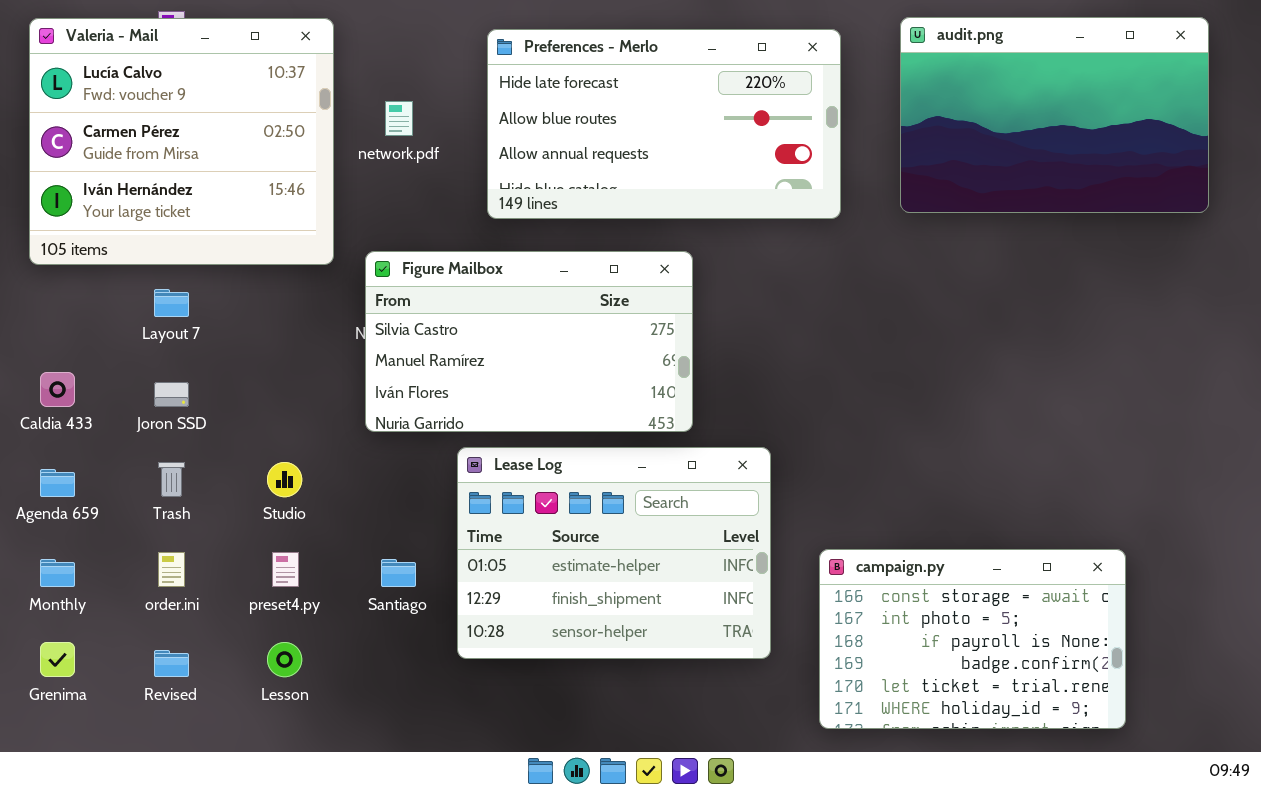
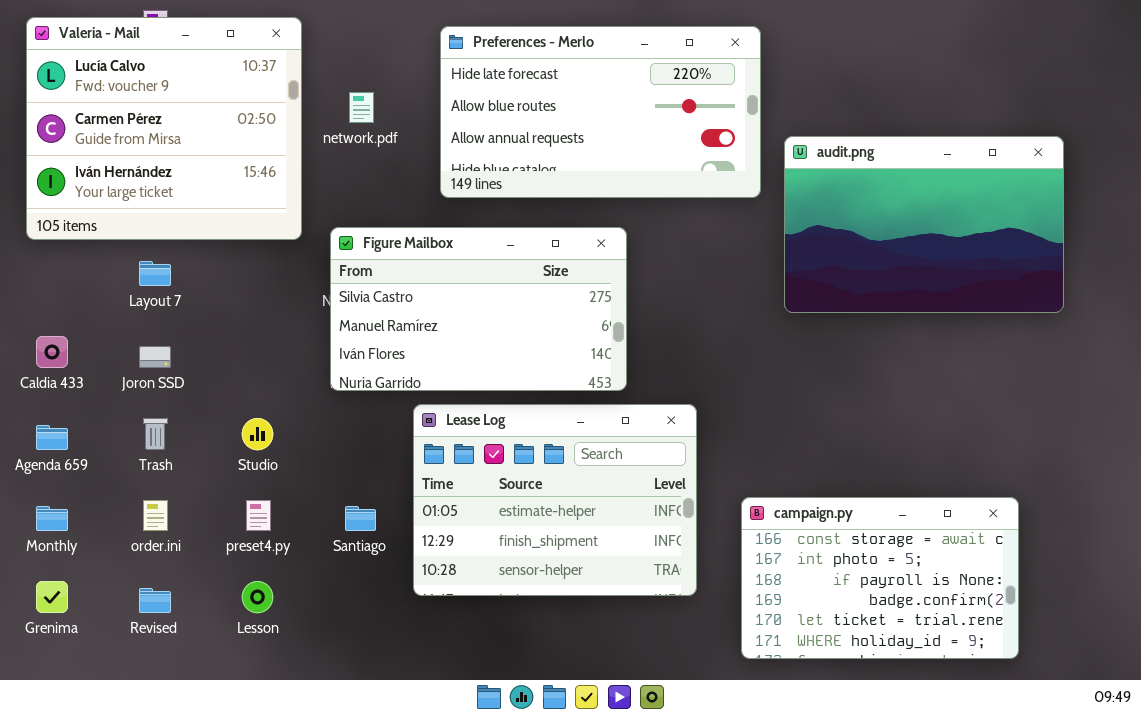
audit.png: [900,17,1209,213] -> [784,136,1064,313], moved

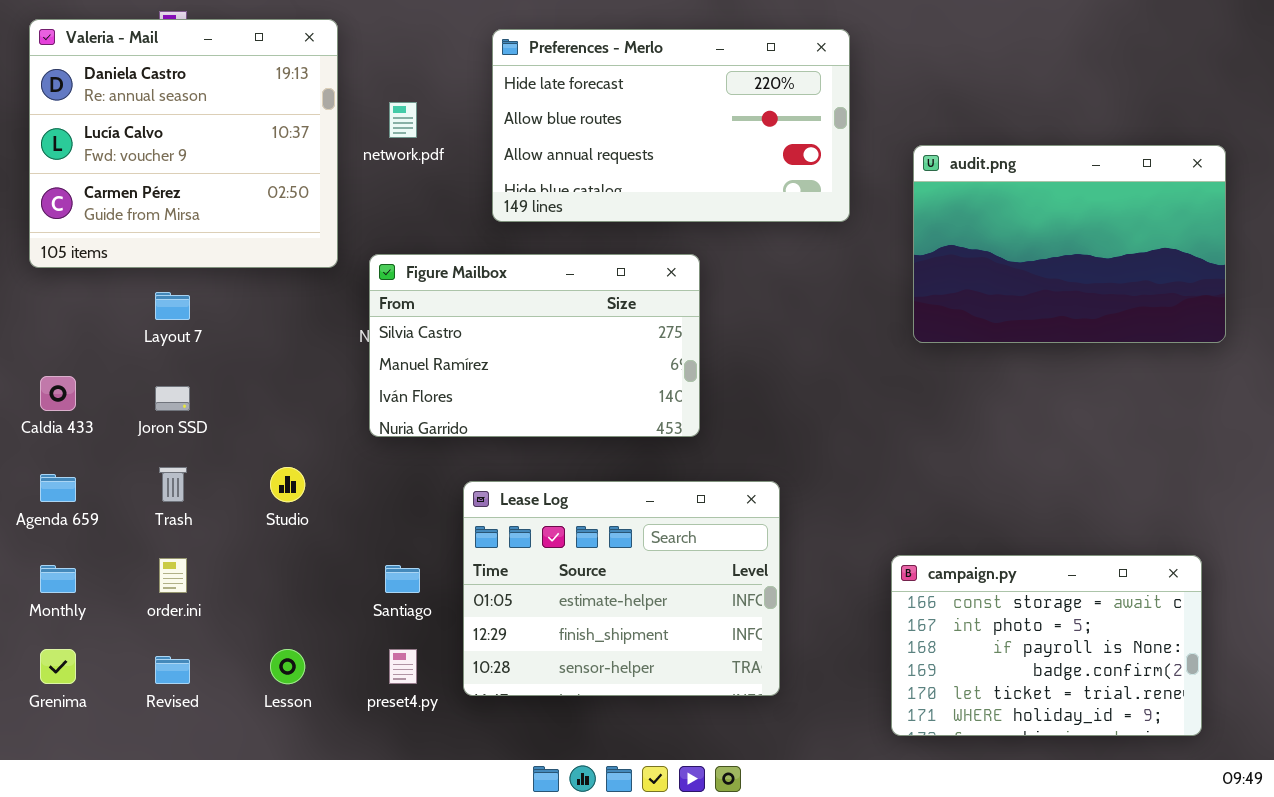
Valeria - Mail: [26,17,302,240] -> [29,19,338,268], scrolled up 1 row
audit.png: [784,136,1064,313] -> [913,145,1226,343], moved
Lease Log: [413,404,697,596] -> [463,481,780,696], moved
campaign.py: [741,497,1019,659] -> [891,555,1202,736], moved
preset4.py: [246,500,271,531] -> [389,649,417,684], moved

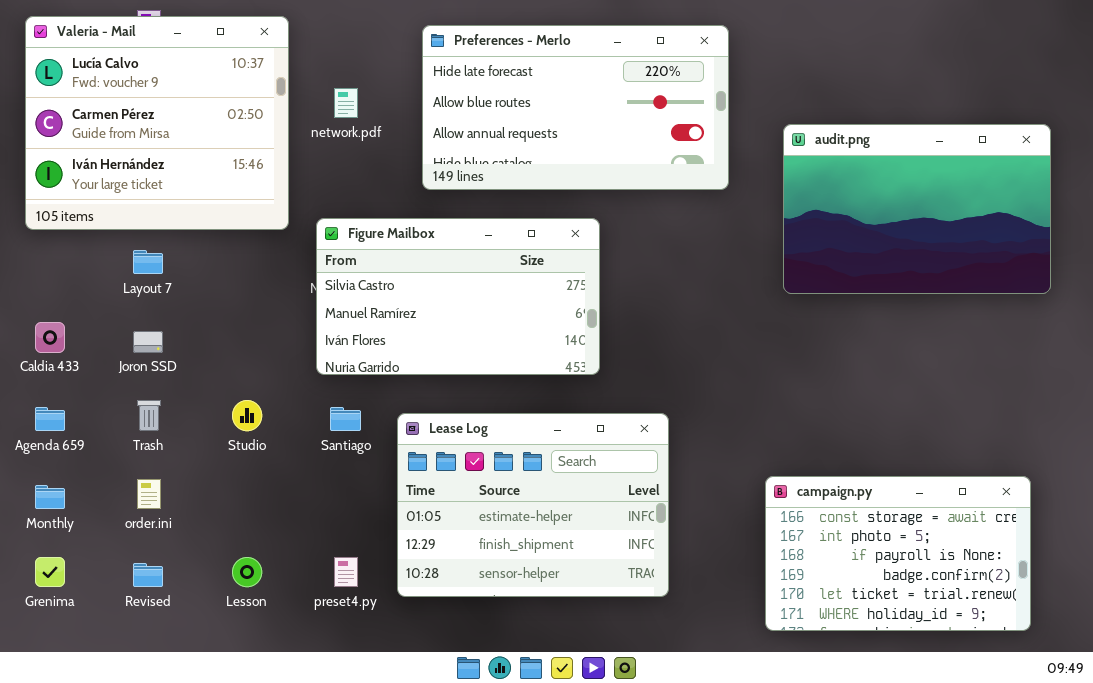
Valeria - Mail: [29,19,338,268] -> [25,16,289,230], scrolled down 1 row
Santiago: [385,565,420,593] -> [330,407,361,431], moved

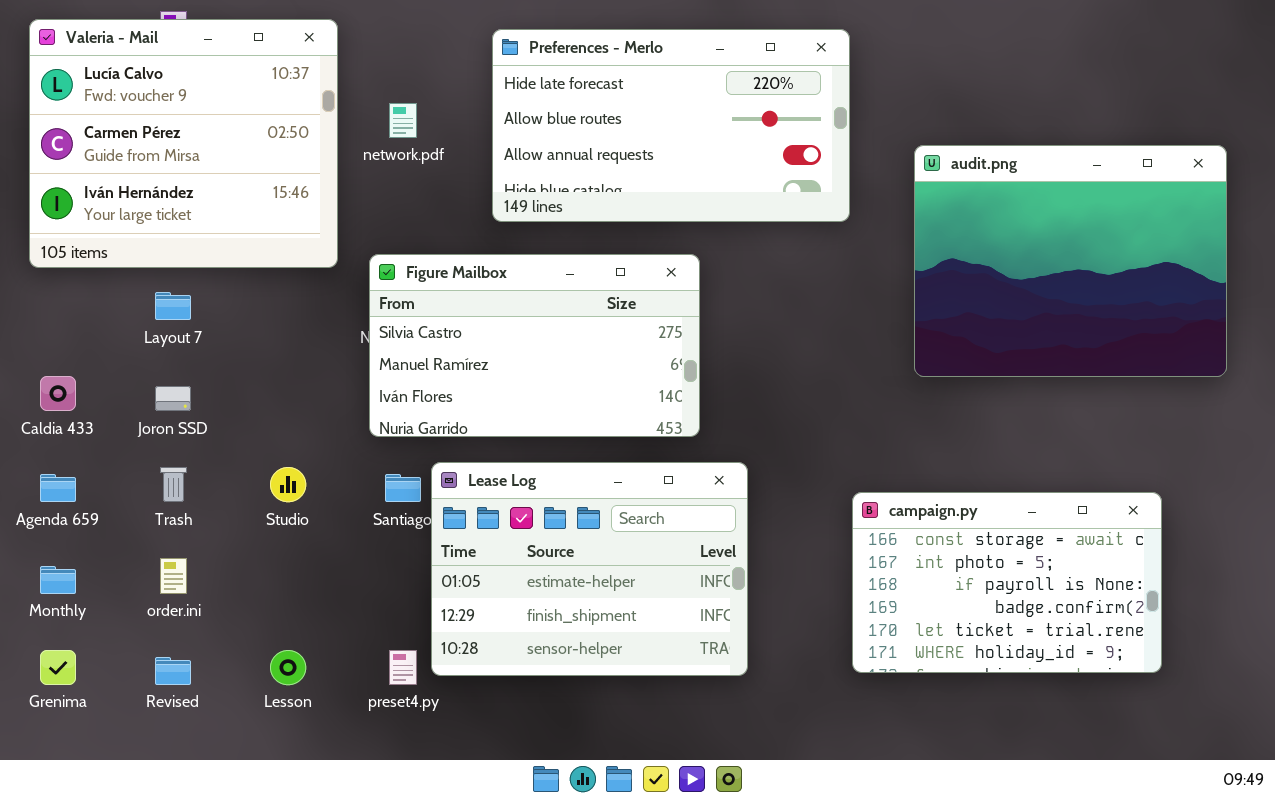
audit.png: [783,124,1051,294] -> [914,145,1227,377], resized
Lease Log: [397,413,669,597] -> [431,462,748,676], moved
campaign.py: [765,476,1031,631] -> [852,492,1162,673], moved

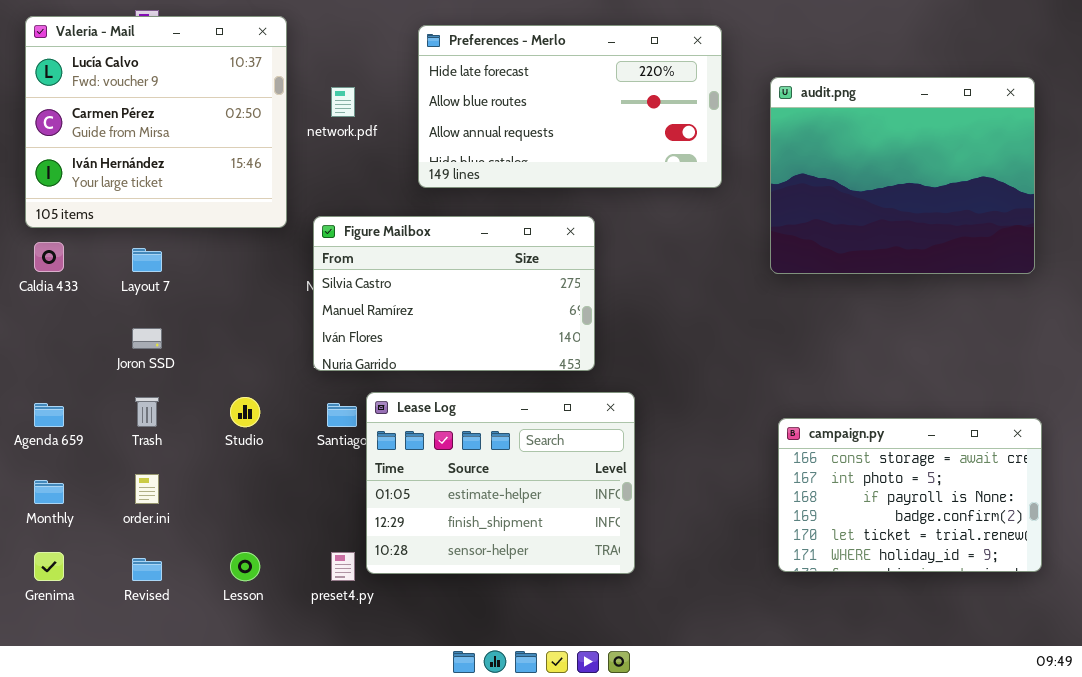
audit.png: [914,145,1227,377] -> [770,77,1035,274], moved
Caldia 433: [40,376,76,411] -> [34,242,64,272], moved
campaign.py: [852,492,1162,673] -> [778,418,1042,572], moved

